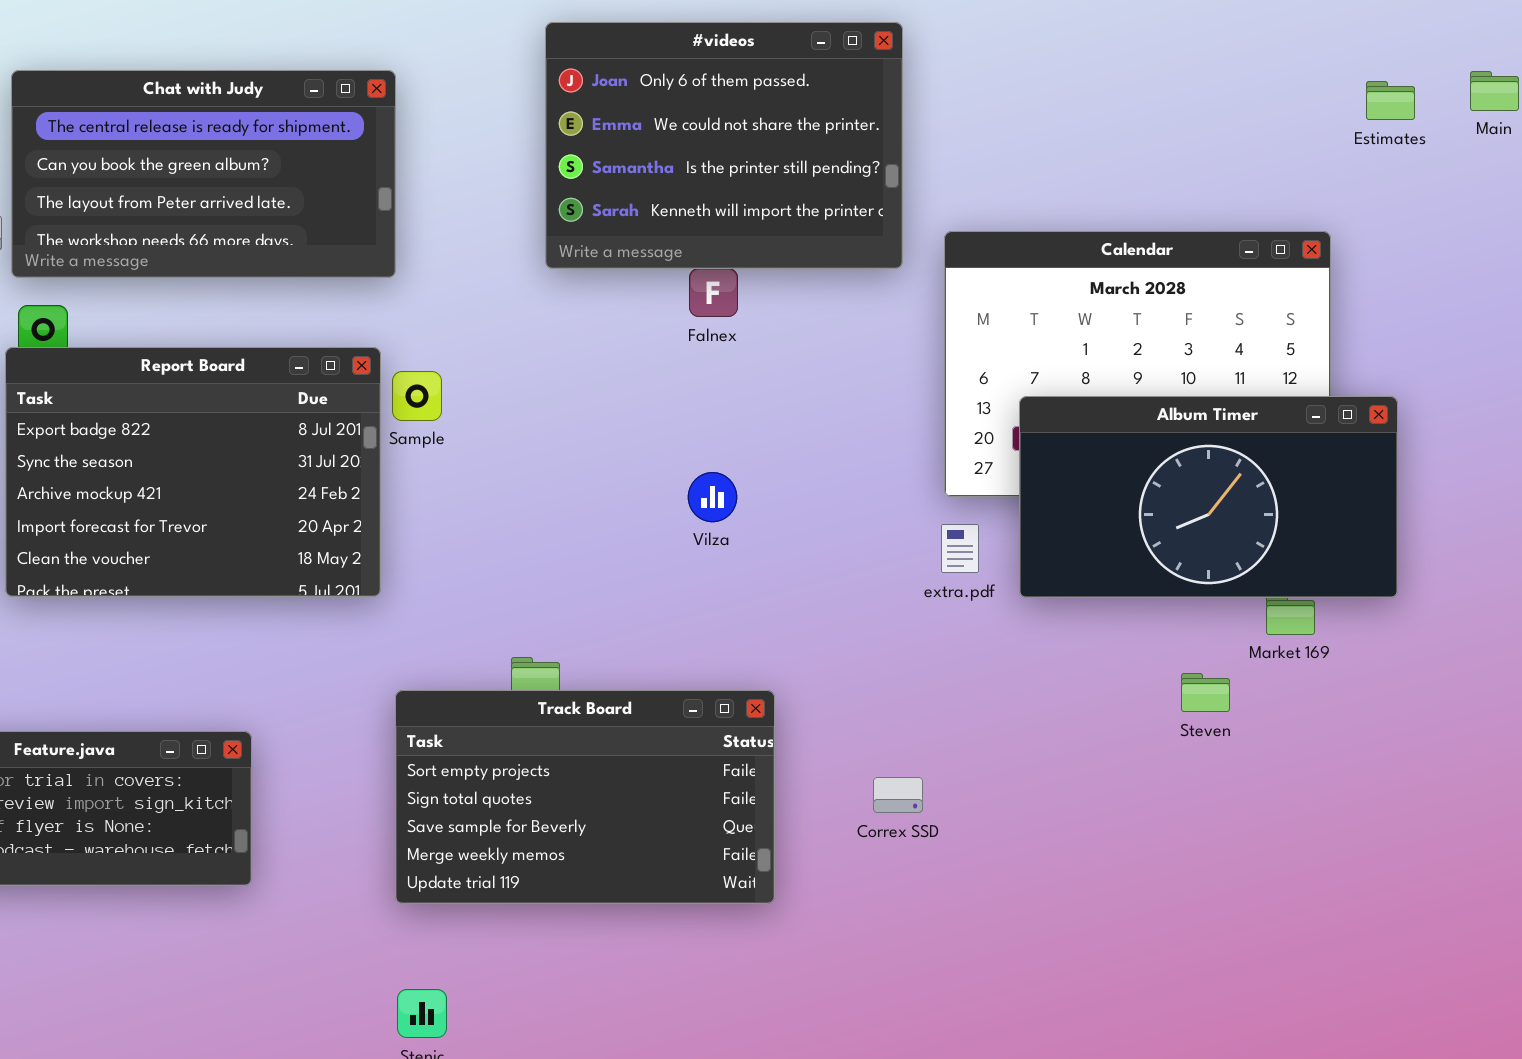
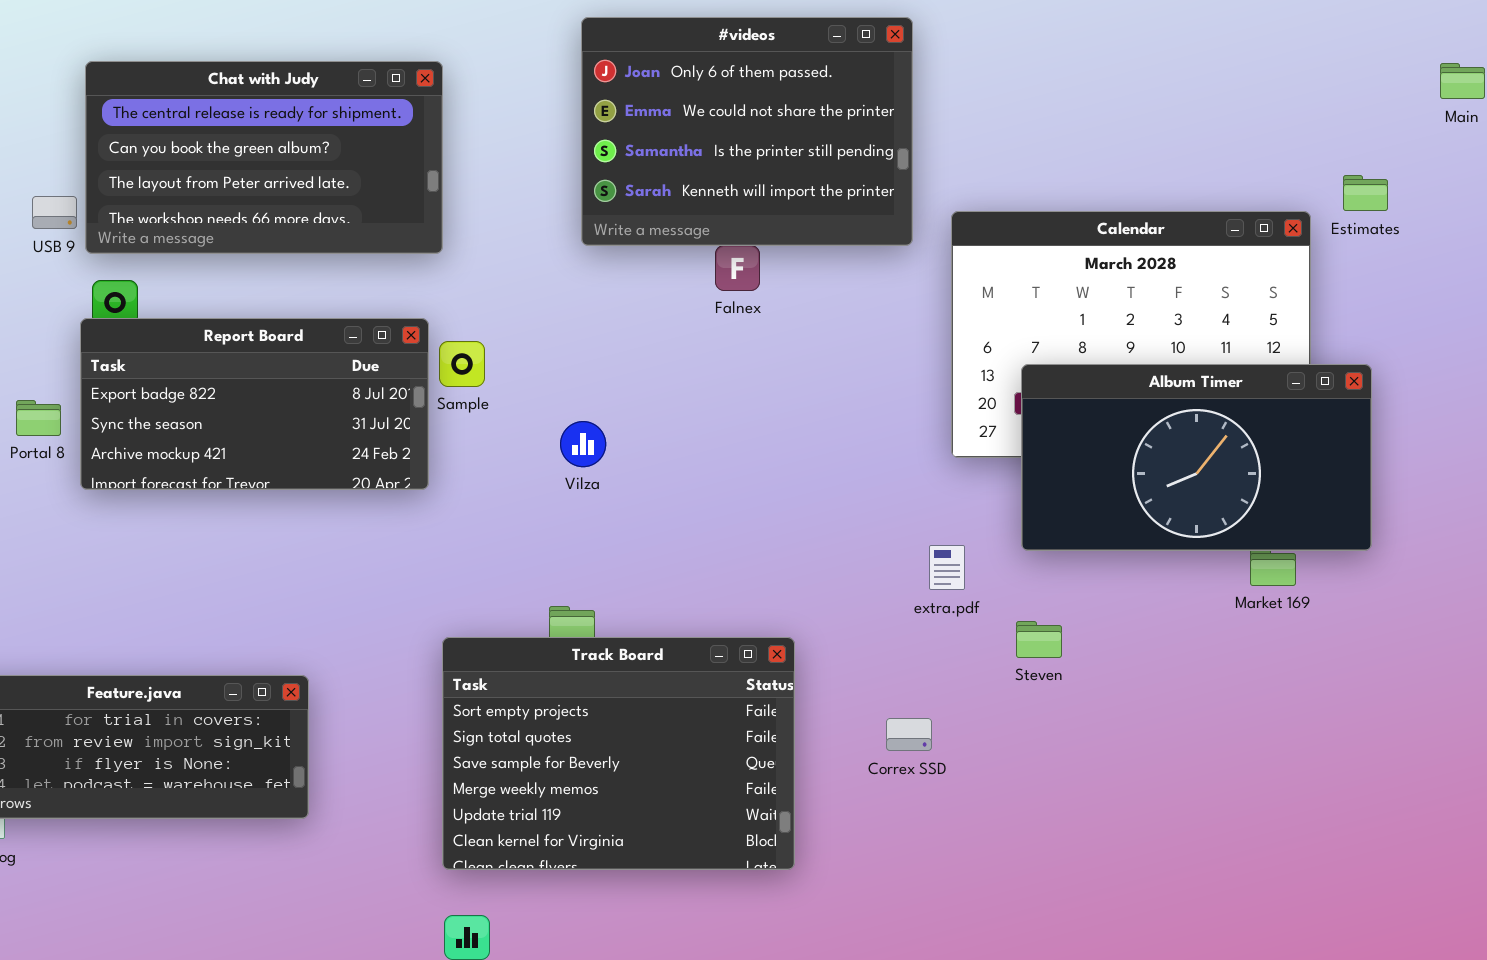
Estimates: [1366,81,1415,120] -> [1343,175,1388,211], moved
Report Board: [5,347,381,597] -> [80,318,429,490], resized
Vilza: [688,472,737,522] -> [560,421,606,467], moved
extra.pdf: [941,524,979,573] -> [929,545,965,590], moved
Steven: [1181,673,1230,712] -> [1016,621,1062,658], moved
Track Board: [395,690,775,904] -> [442,637,795,870], resized

